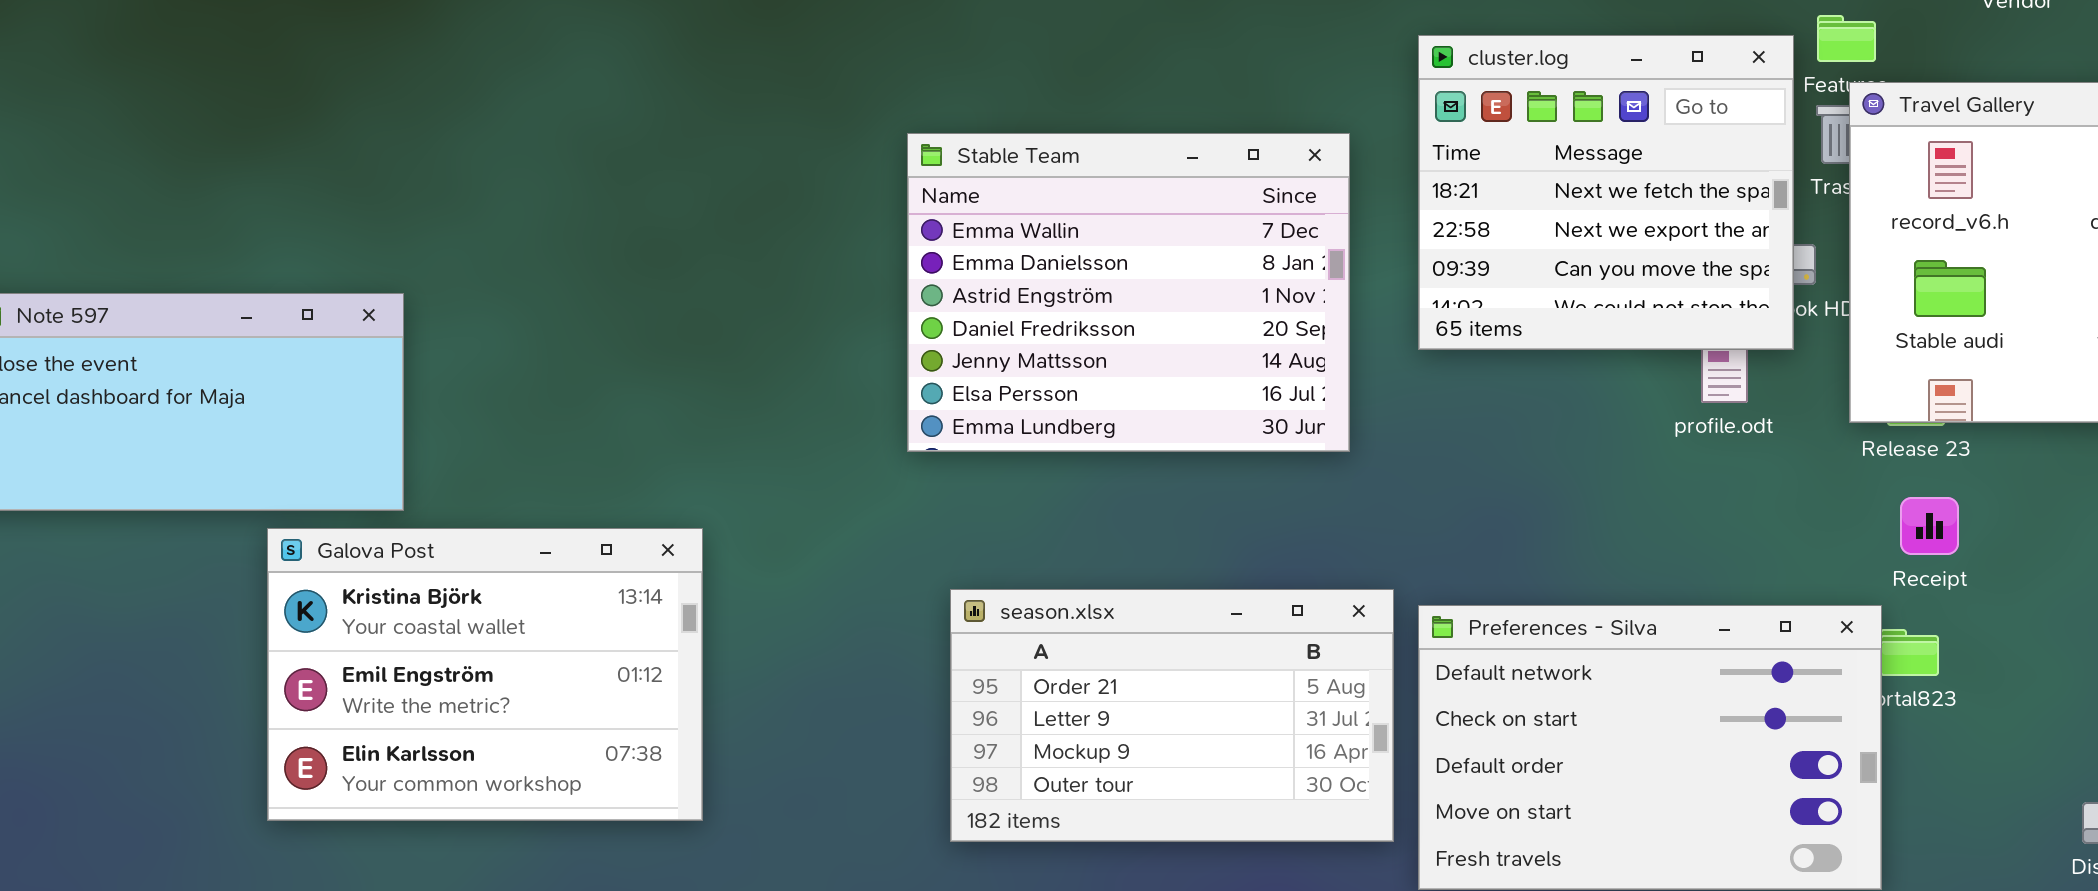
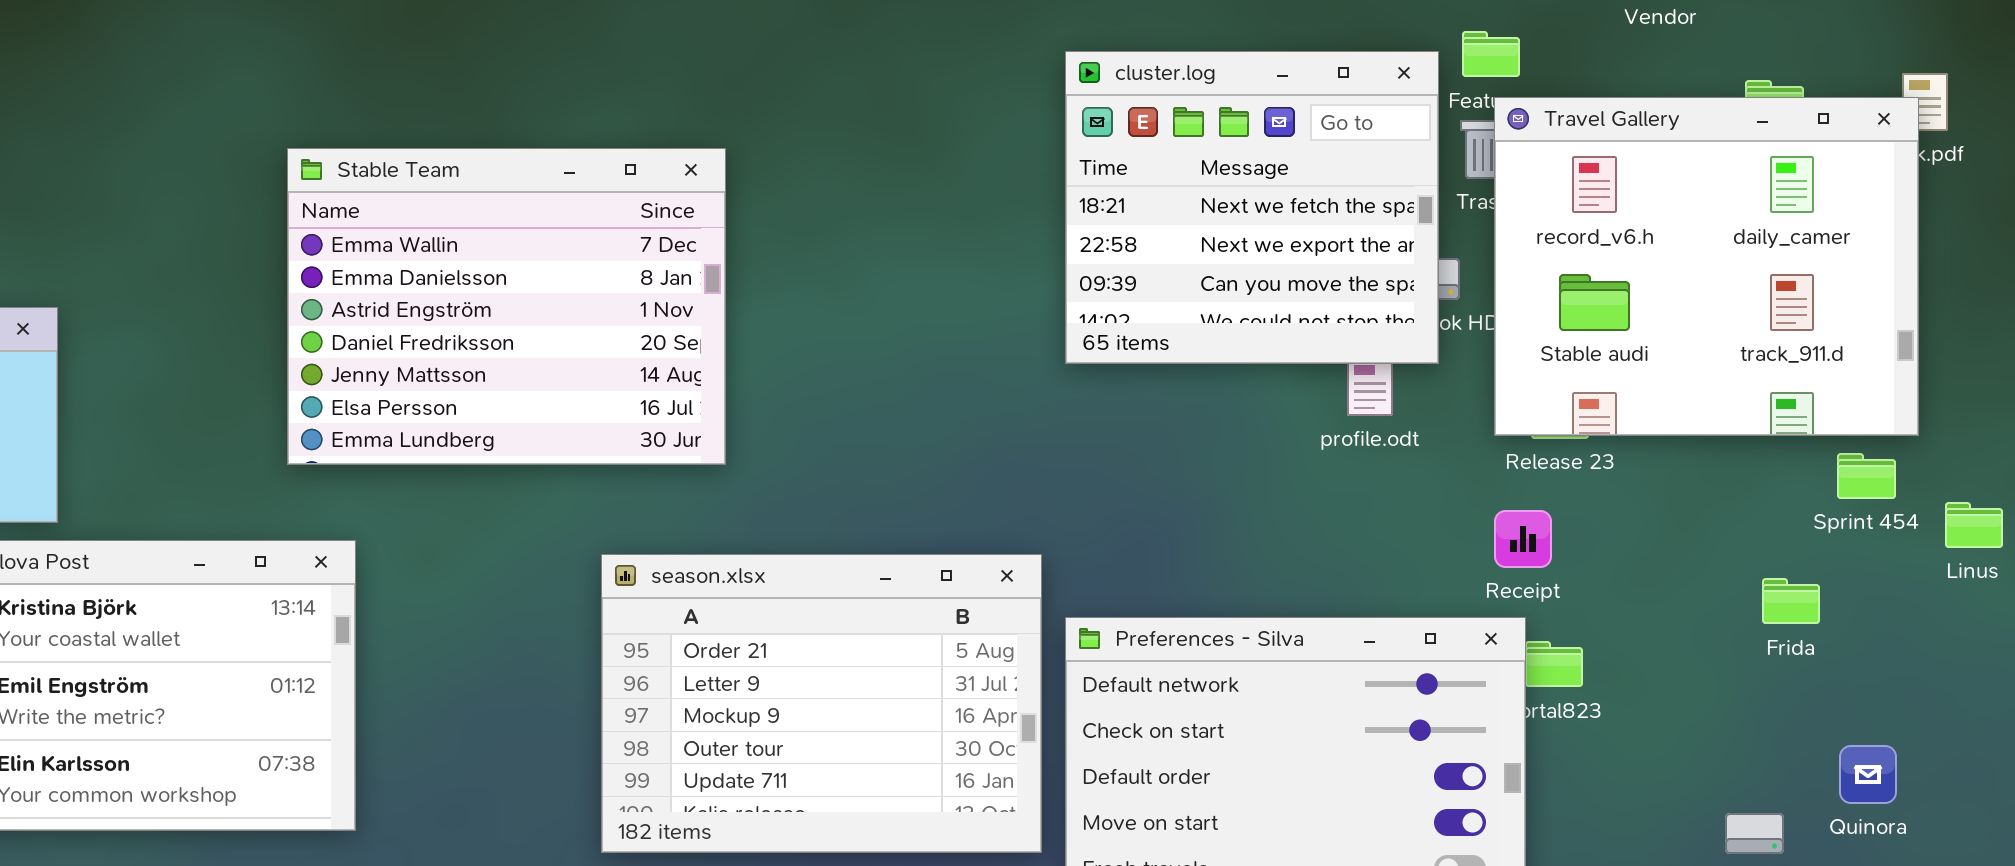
Stable Team: [907,133,1350,452] -> [287,148,726,465], moved
Receipt: [1900,497,1959,555] -> [1494,510,1552,568], moved
season.xlsx: [950,589,1394,842] -> [601,554,1042,853], resized

